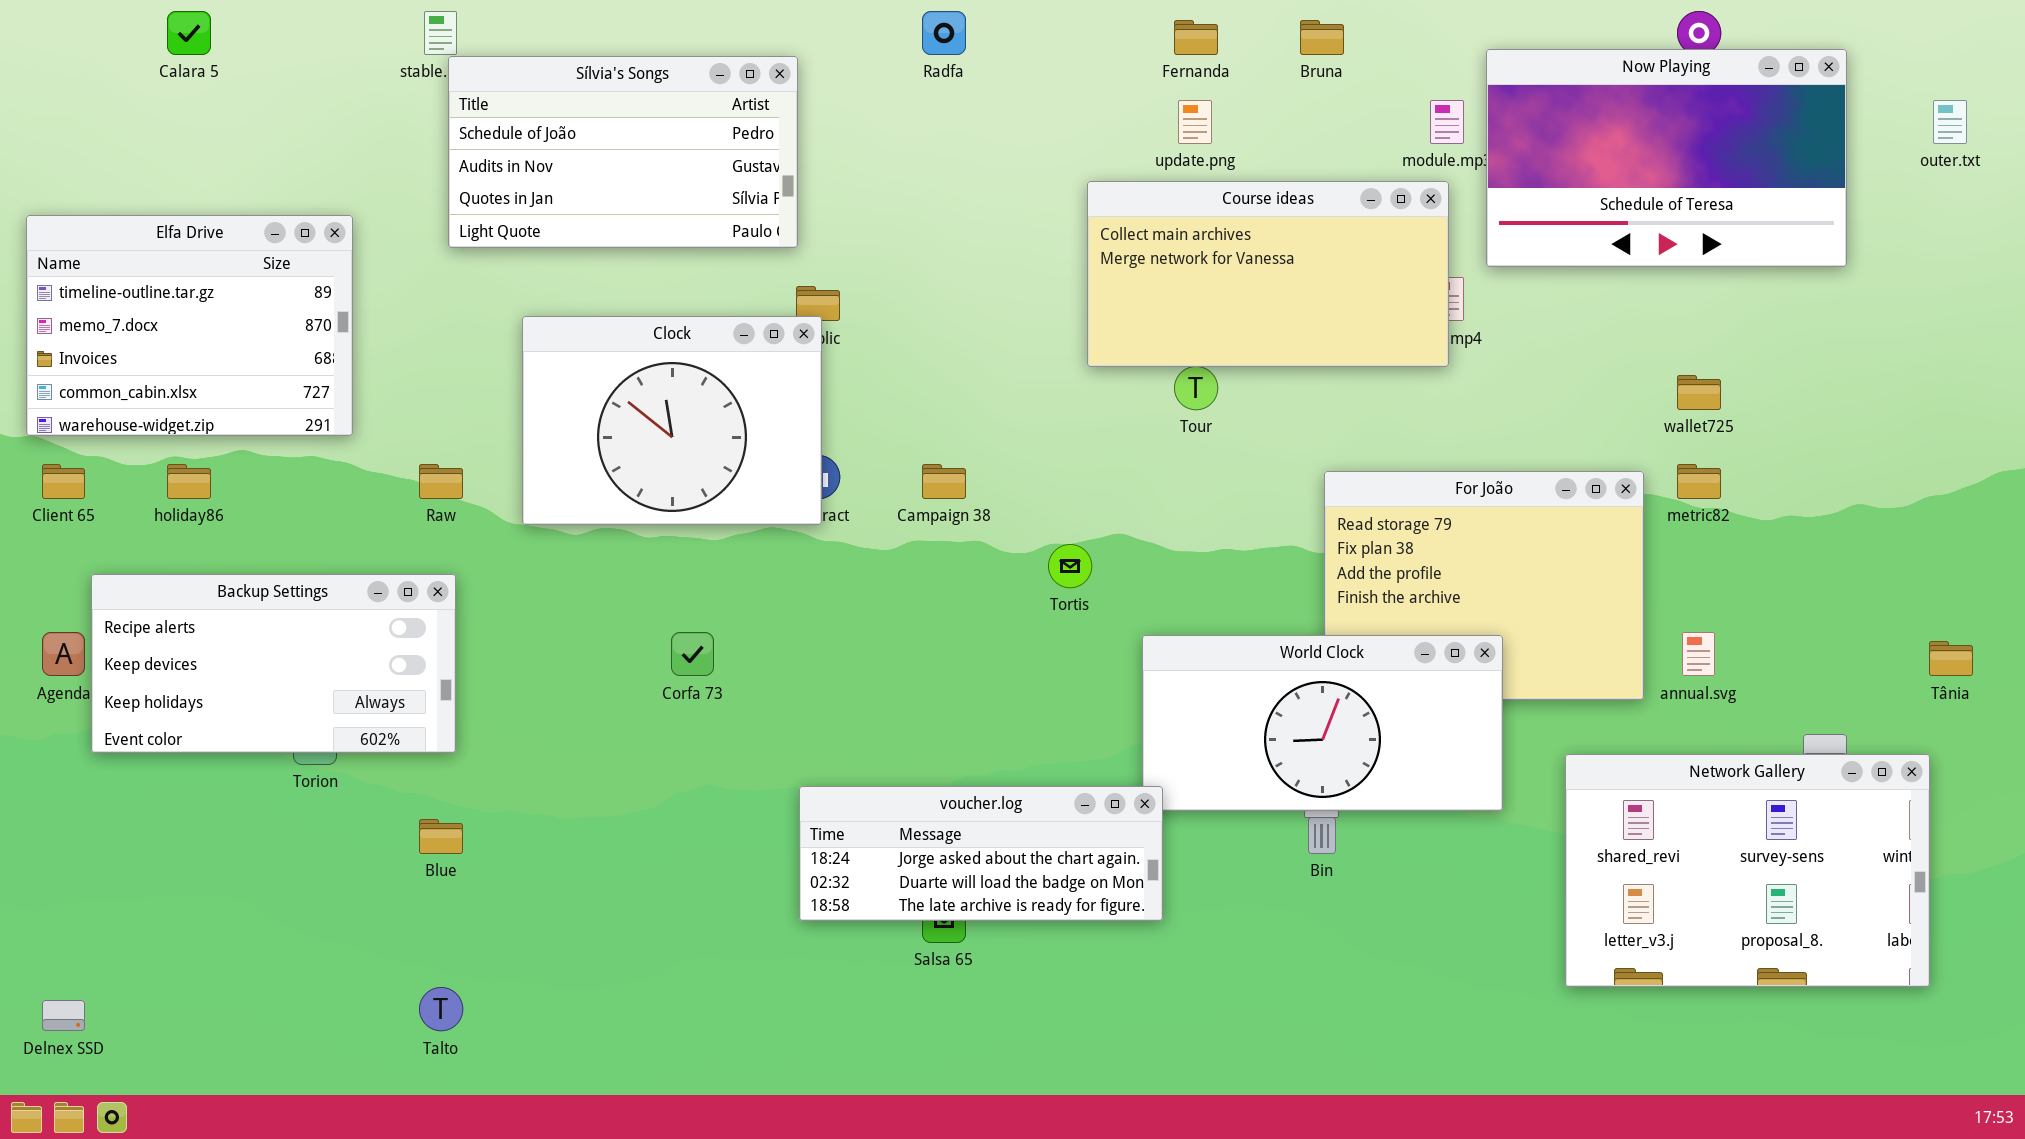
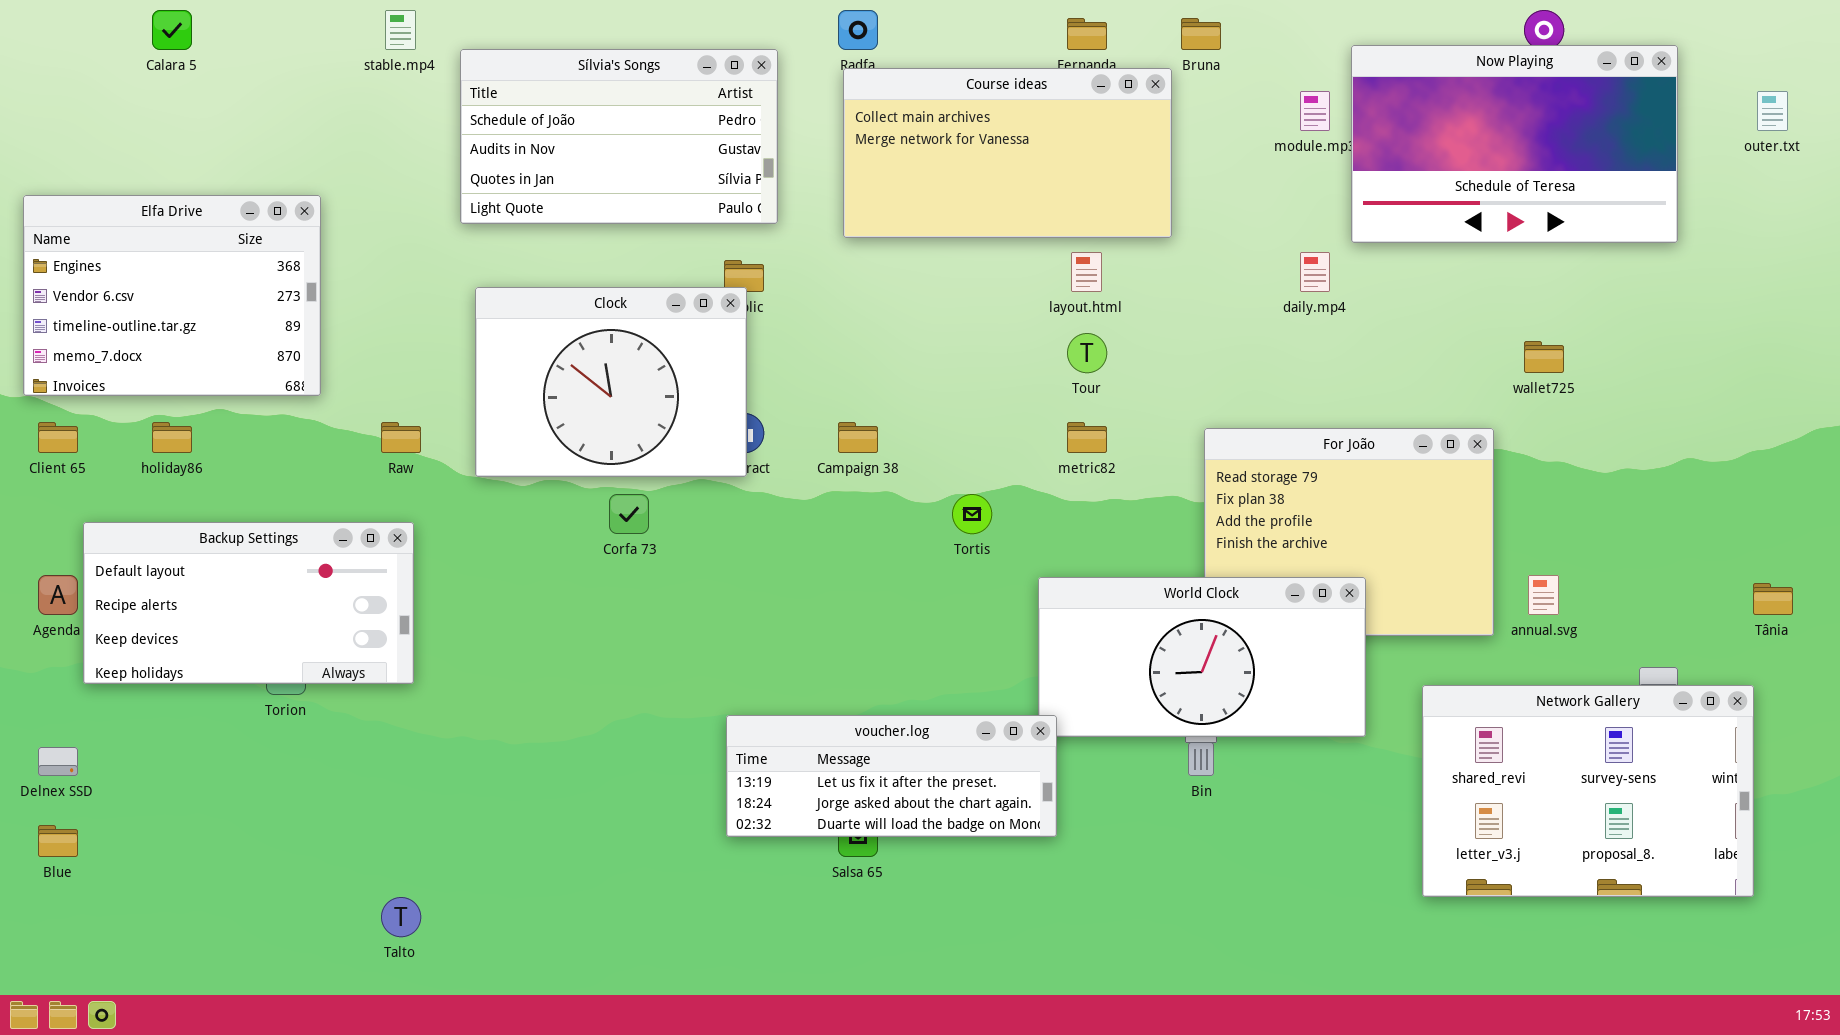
Sílvia's Songs: [448,56,798,248] -> [460,49,778,224], moved
Course ideas: [1087,181,1449,367] -> [843,68,1172,238], moved
Elfa Drive: [26,215,353,436] -> [23,195,321,396], scrolled up 2 rows
metric82: [1677,464,1721,499] -> [1067,422,1107,453], moved
Backup Settings: [91,574,456,753] -> [83,522,414,684], scrolled up 1 row
Corfa 73: [671,632,714,676] -> [609,494,649,534], moved
voucher.log: [799,786,1163,921] -> [726,715,1057,837], scrolled up 1 row
Blue: [419,819,463,854] -> [38,825,78,857], moved
Delnex SSD: [42,1000,85,1031] -> [38,747,78,776], moved

